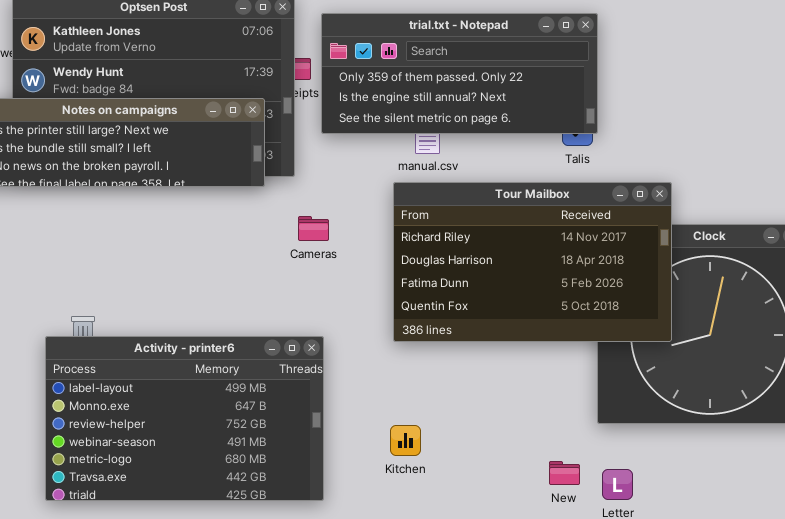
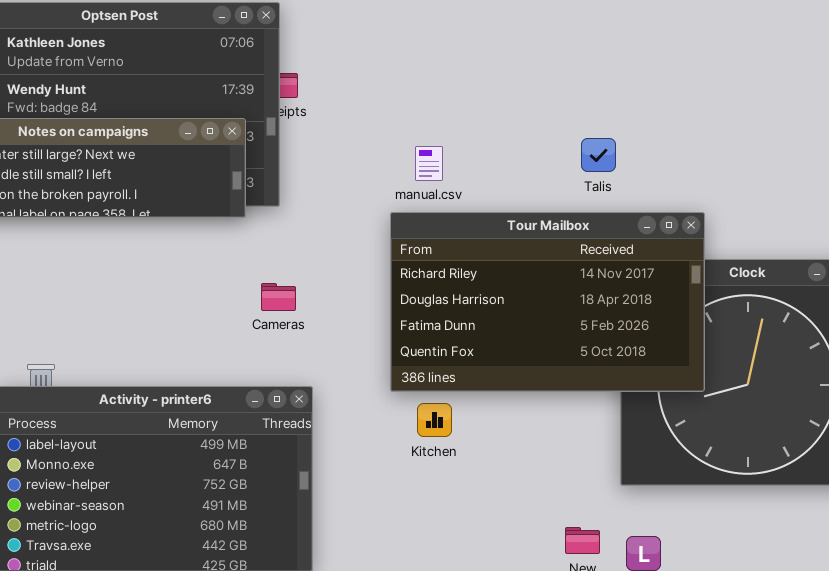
trial.txt - Notepad: [321,13,598,134] -> none, closed
Cameras: [298,216,329,241] -> [261,283,296,311], moved
Kitchen: [390,425,421,456] -> [417,403,452,437], moved

